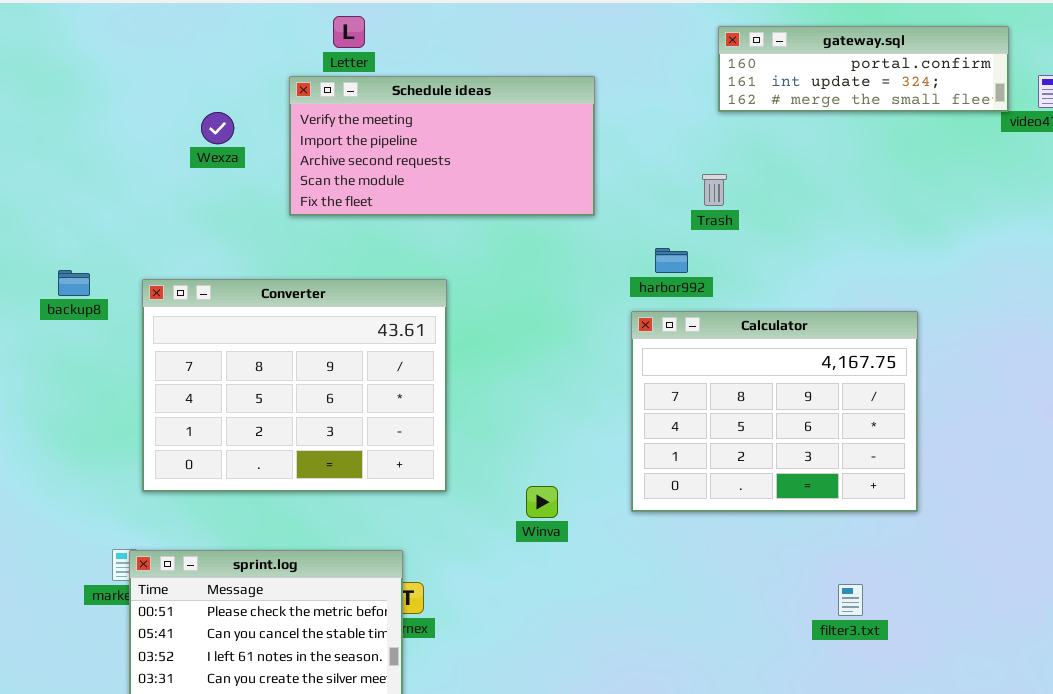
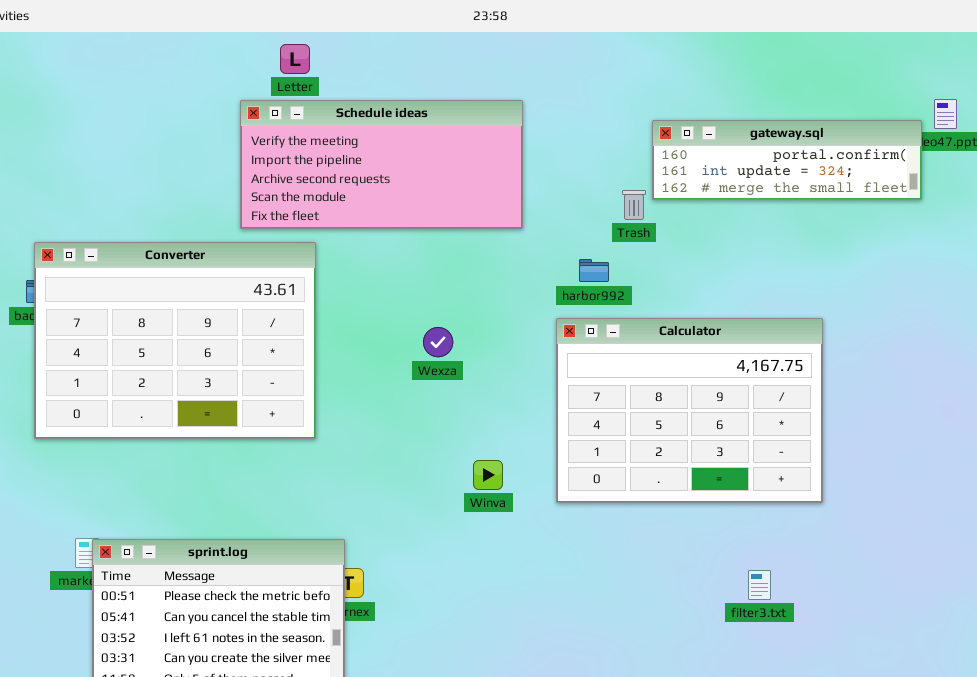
gateway.sql: [718,26,1009,112] -> [652,120,922,200], moved
Wexza: [201,112,234,144] -> [423,327,453,357], moved
Converter: [142,279,447,492] -> [34,242,316,439], moved
Winva: [526,486,558,518] -> [473,460,503,490], moved

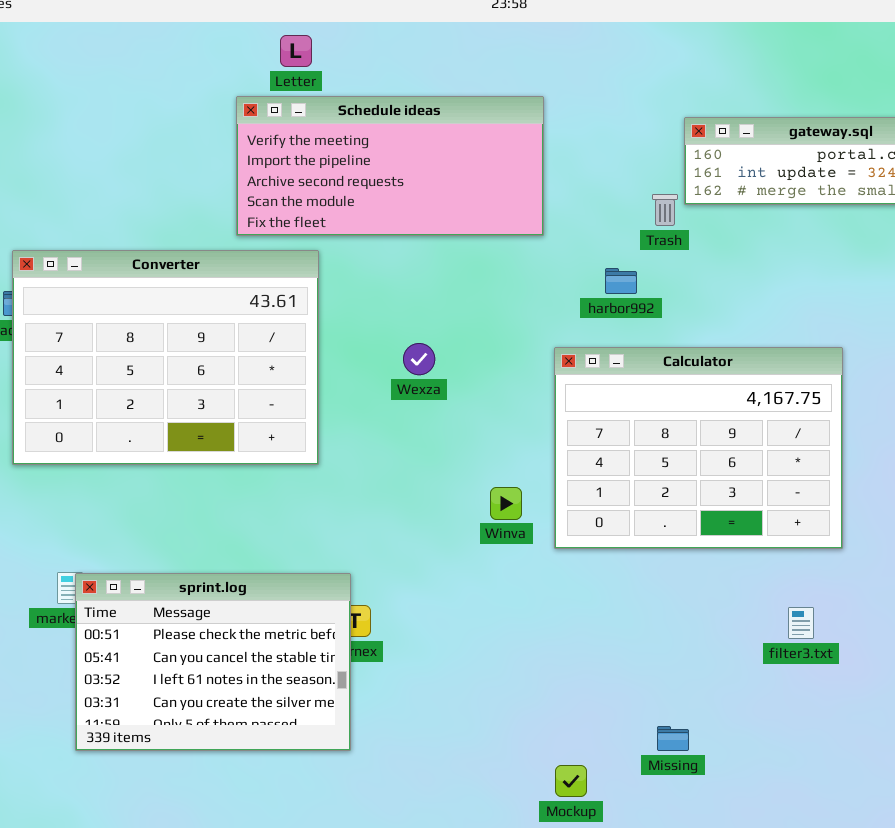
Calculator: [556,318,823,503] -> [554,347,843,549], moved
Wexza: [423,327,453,357] -> [403,343,435,375], moved

